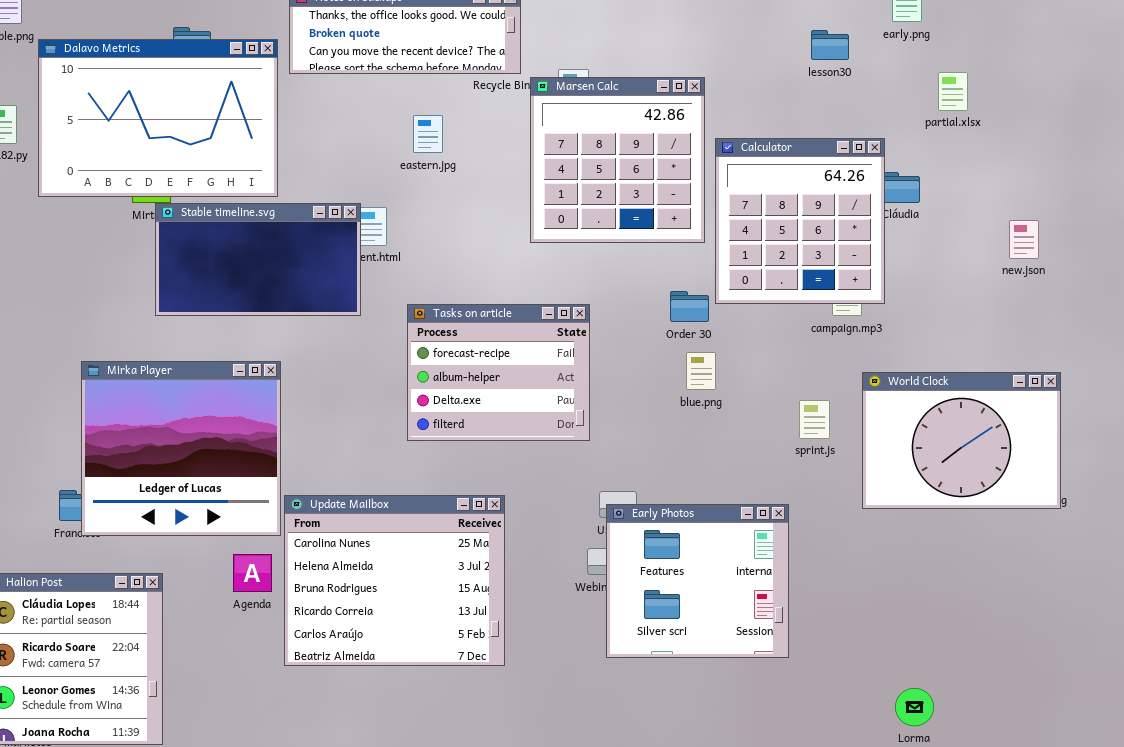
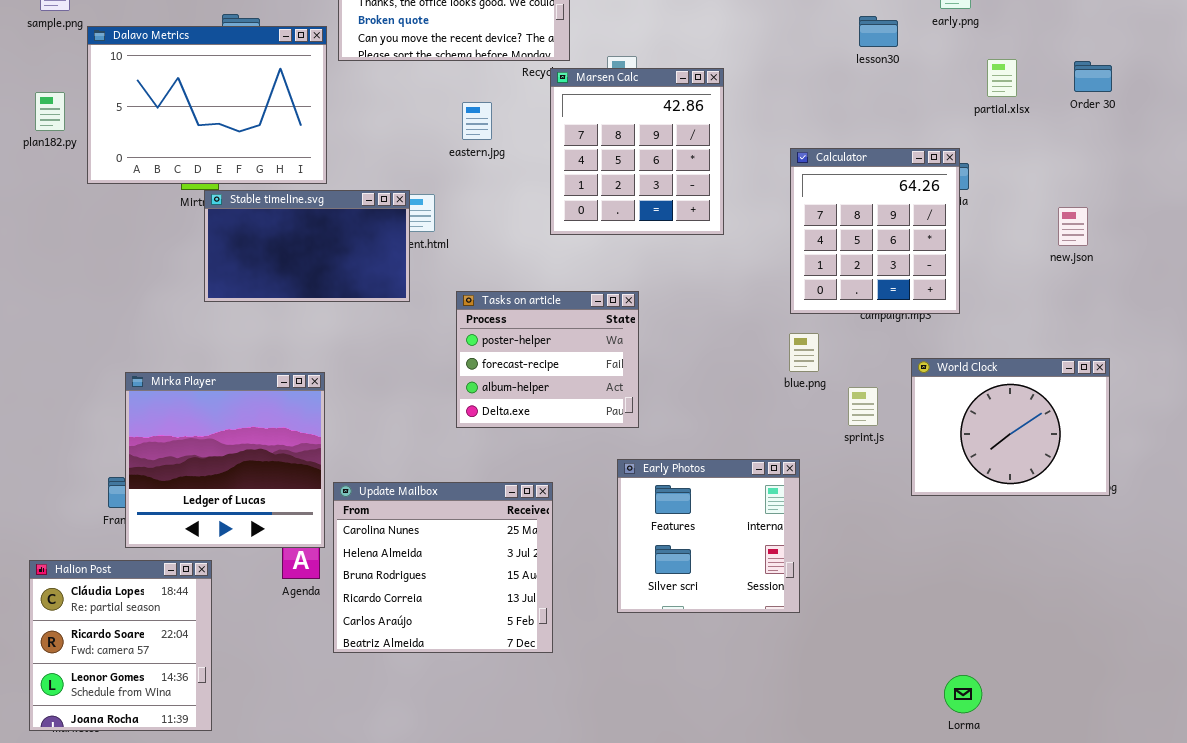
Marsen Calc: [530,77,705,243] -> [550,68,724,235], moved
Calculator: [715,138,885,304] -> [790,148,960,314], moved
Order 30: [670,291,709,322] -> [1074,61,1112,92], moved
Tasks on article: [407,304,590,441] -> [456,291,639,428], scrolled up 1 row
blue.png: [686,352,716,390] -> [789,333,819,372], moved
Mirka Player: [81,361,281,536] -> [125,372,325,548], moved
Early Photos: [606,504,789,658] -> [617,459,800,613], moved

